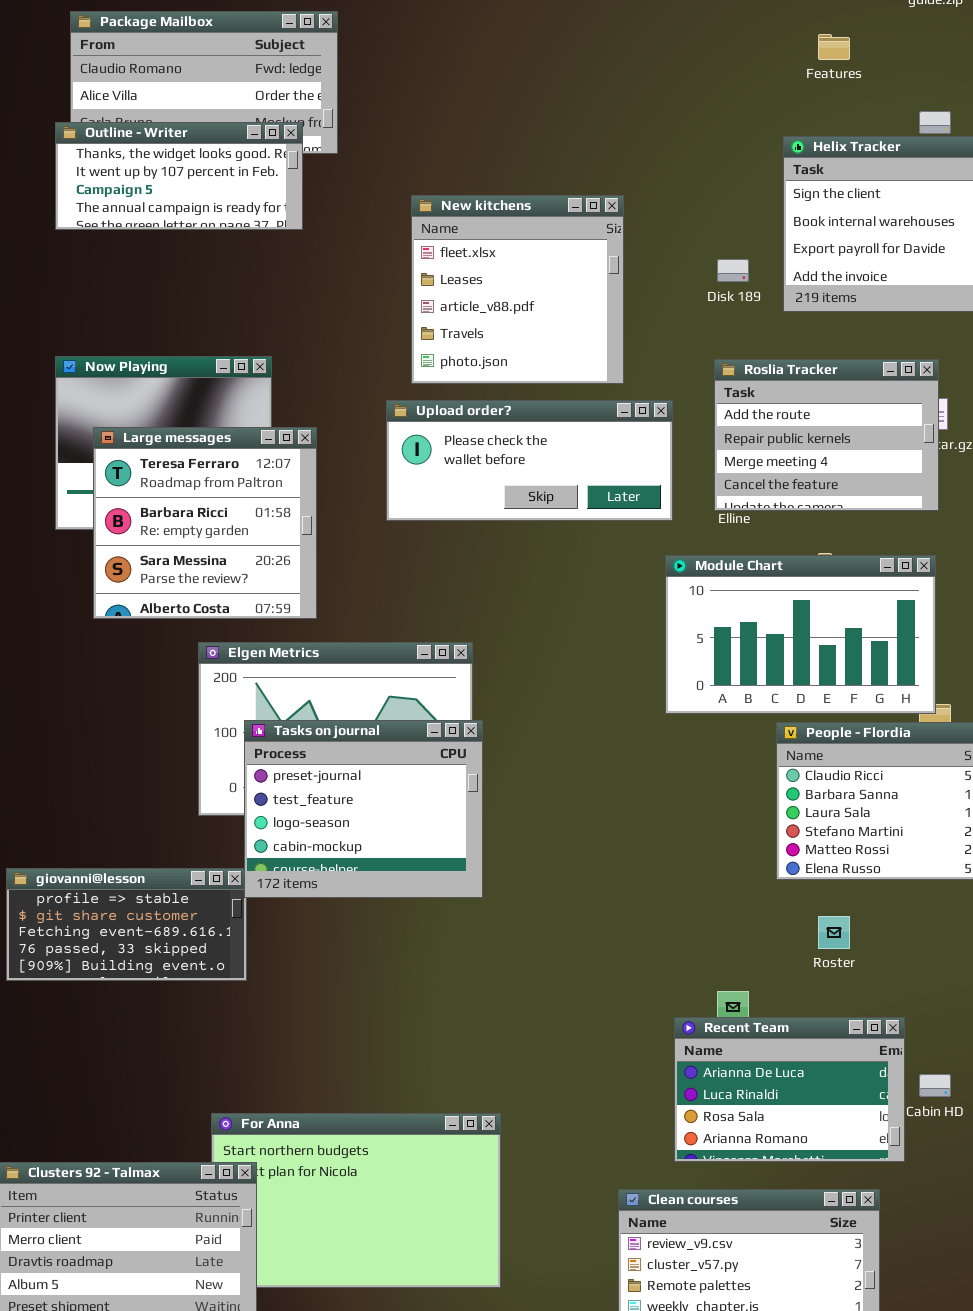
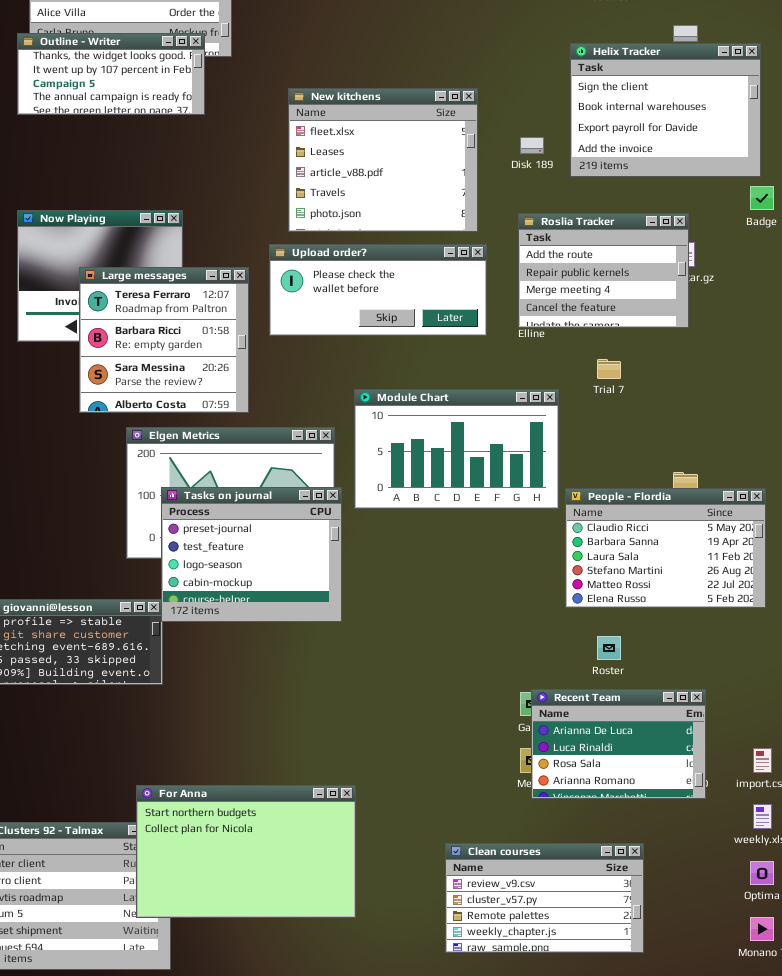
New kitchens: [411,195,624,384] -> [288,88,478,232], resized
Large messages: [93,427,317,619] -> [79,267,249,413], moved
Module Chart: [665,555,936,714] -> [354,389,559,509], moved
Recent Team: [674,1017,905,1162] -> [531,689,706,799], moved
For Anna: [211,1113,501,1288] -> [136,785,356,918], raised

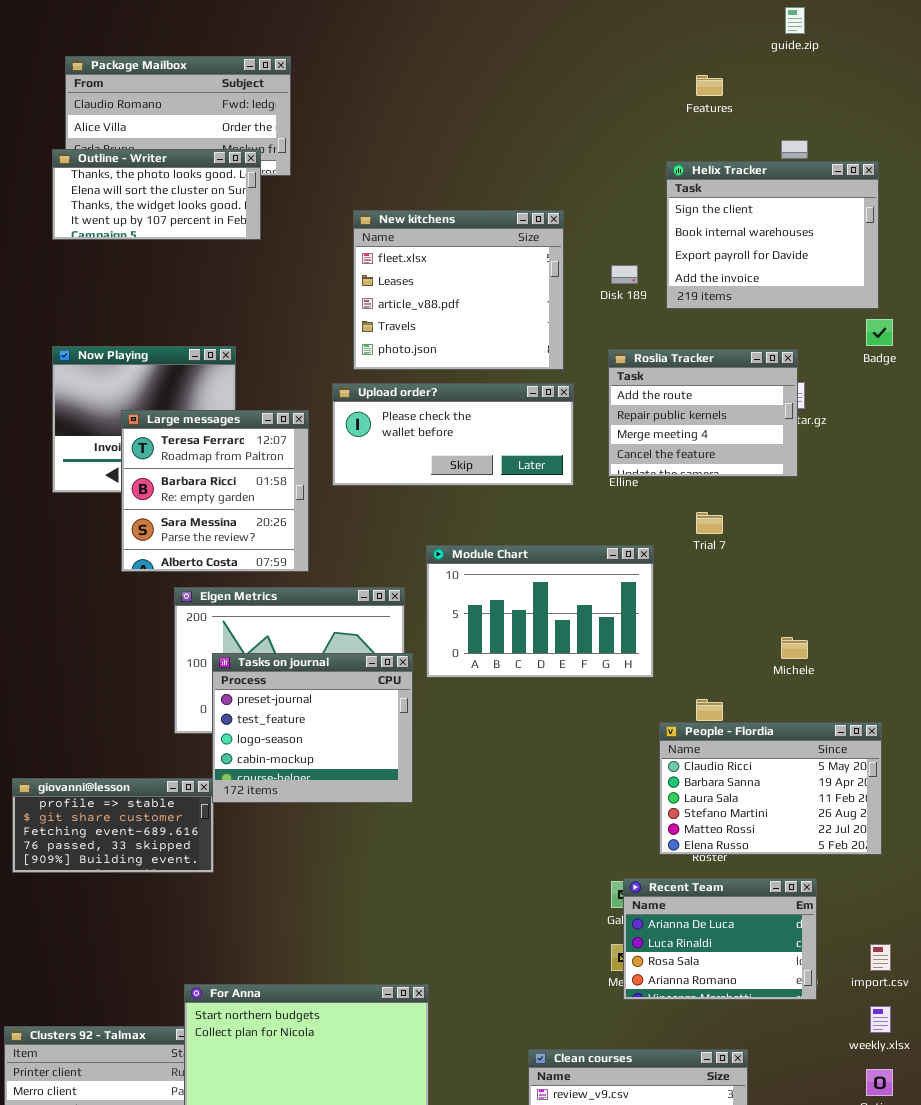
Outline - Writer: [17,33,205,115] -> [52,149,261,240], scrolled up 2 rows
People - Flordia: [565,488,766,608] -> [659,722,882,855], moved

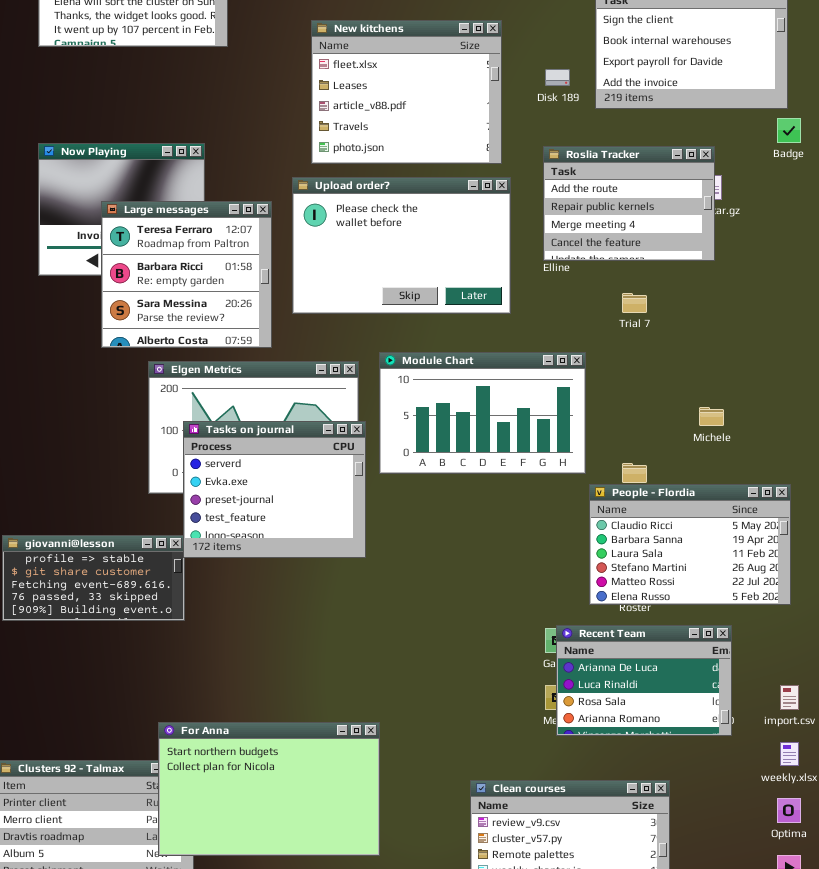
Upload order?: [332,383,574,486] -> [292,177,511,314], resized
Module Chart: [426,545,654,678] -> [379,352,586,474], moved
Tasks on journal: [212,653,413,803] -> [183,421,366,558], scrolled up 2 rows

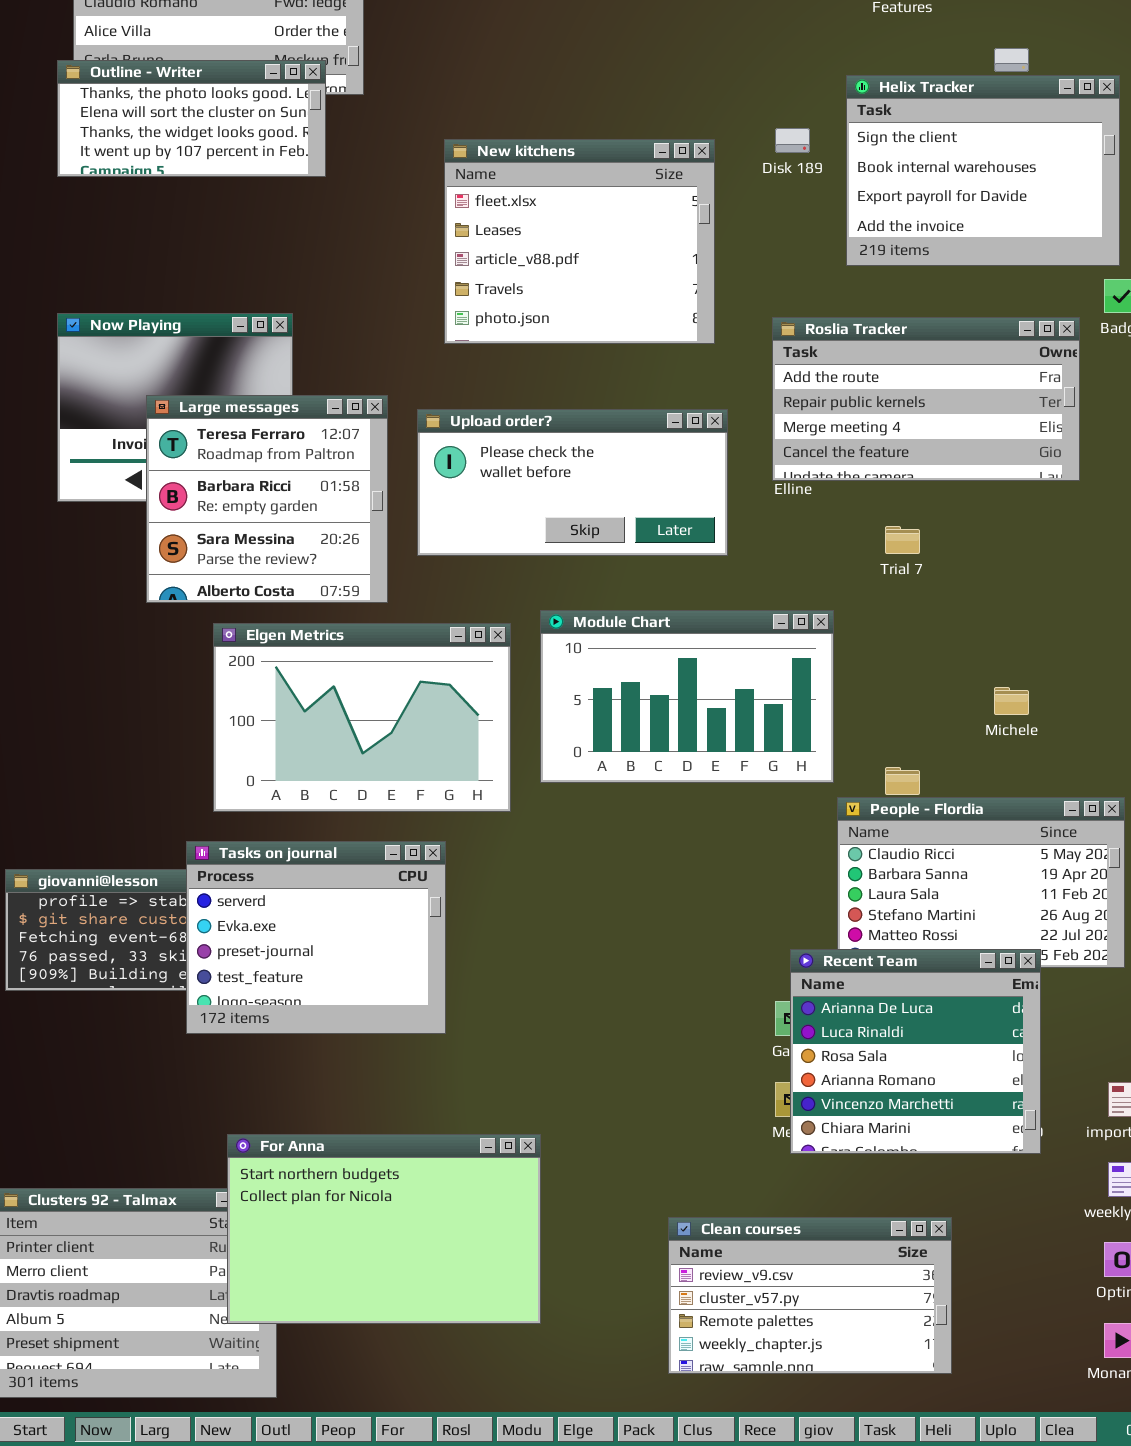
Disk 189: [545,69,570,86] -> [775,128,810,153], moved
Roslia Tracker: [543,146,715,261] -> [772,317,1080,481], resized
Upload order?: [292,177,511,314] -> [417,409,728,556], resized
Tasks on journal: [183,421,366,558] -> [186,841,446,1034], moved
Recent Team: [556,625,732,736] -> [790,949,1041,1154], resized

